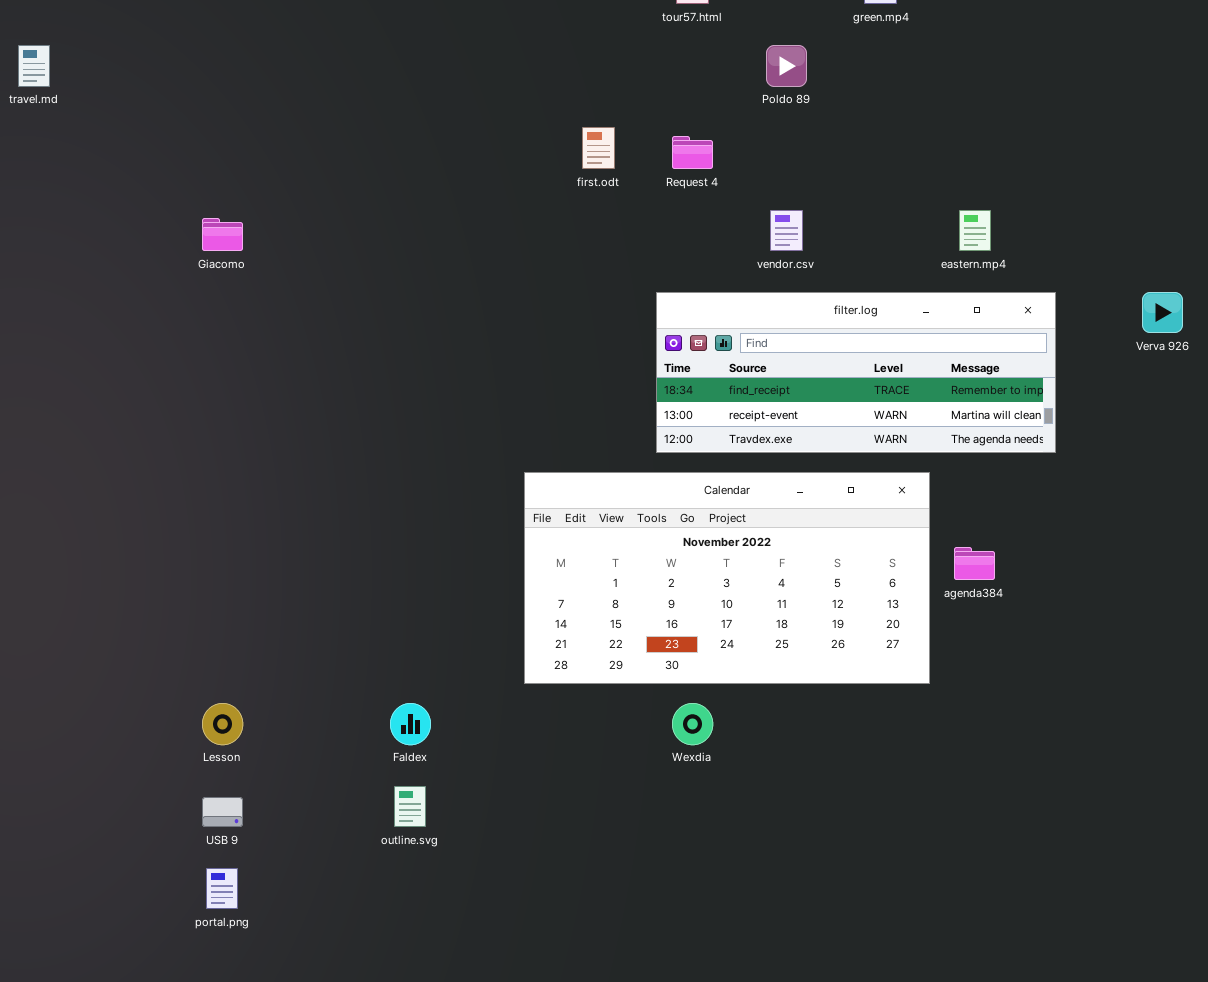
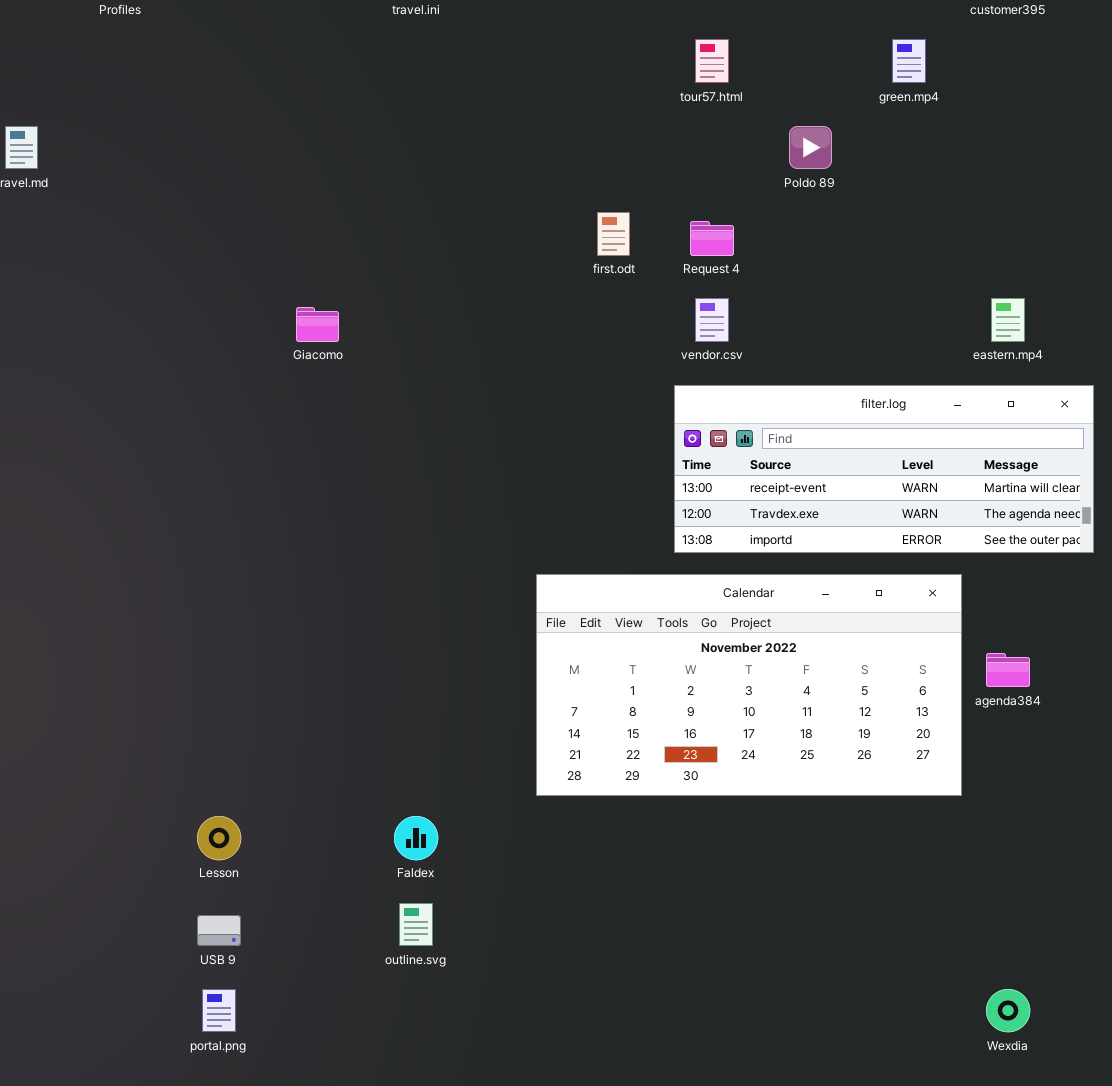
vendor.csv: [770,210,803,251] -> [695,298,729,342], moved
Giacomo: [202,218,243,251] -> [296,307,339,342], moved
filter.log: [656,292,1056,453] -> [674,385,1094,553], scrolled down 1 row
Wexdia: [672,703,713,745] -> [986,989,1030,1032], moved

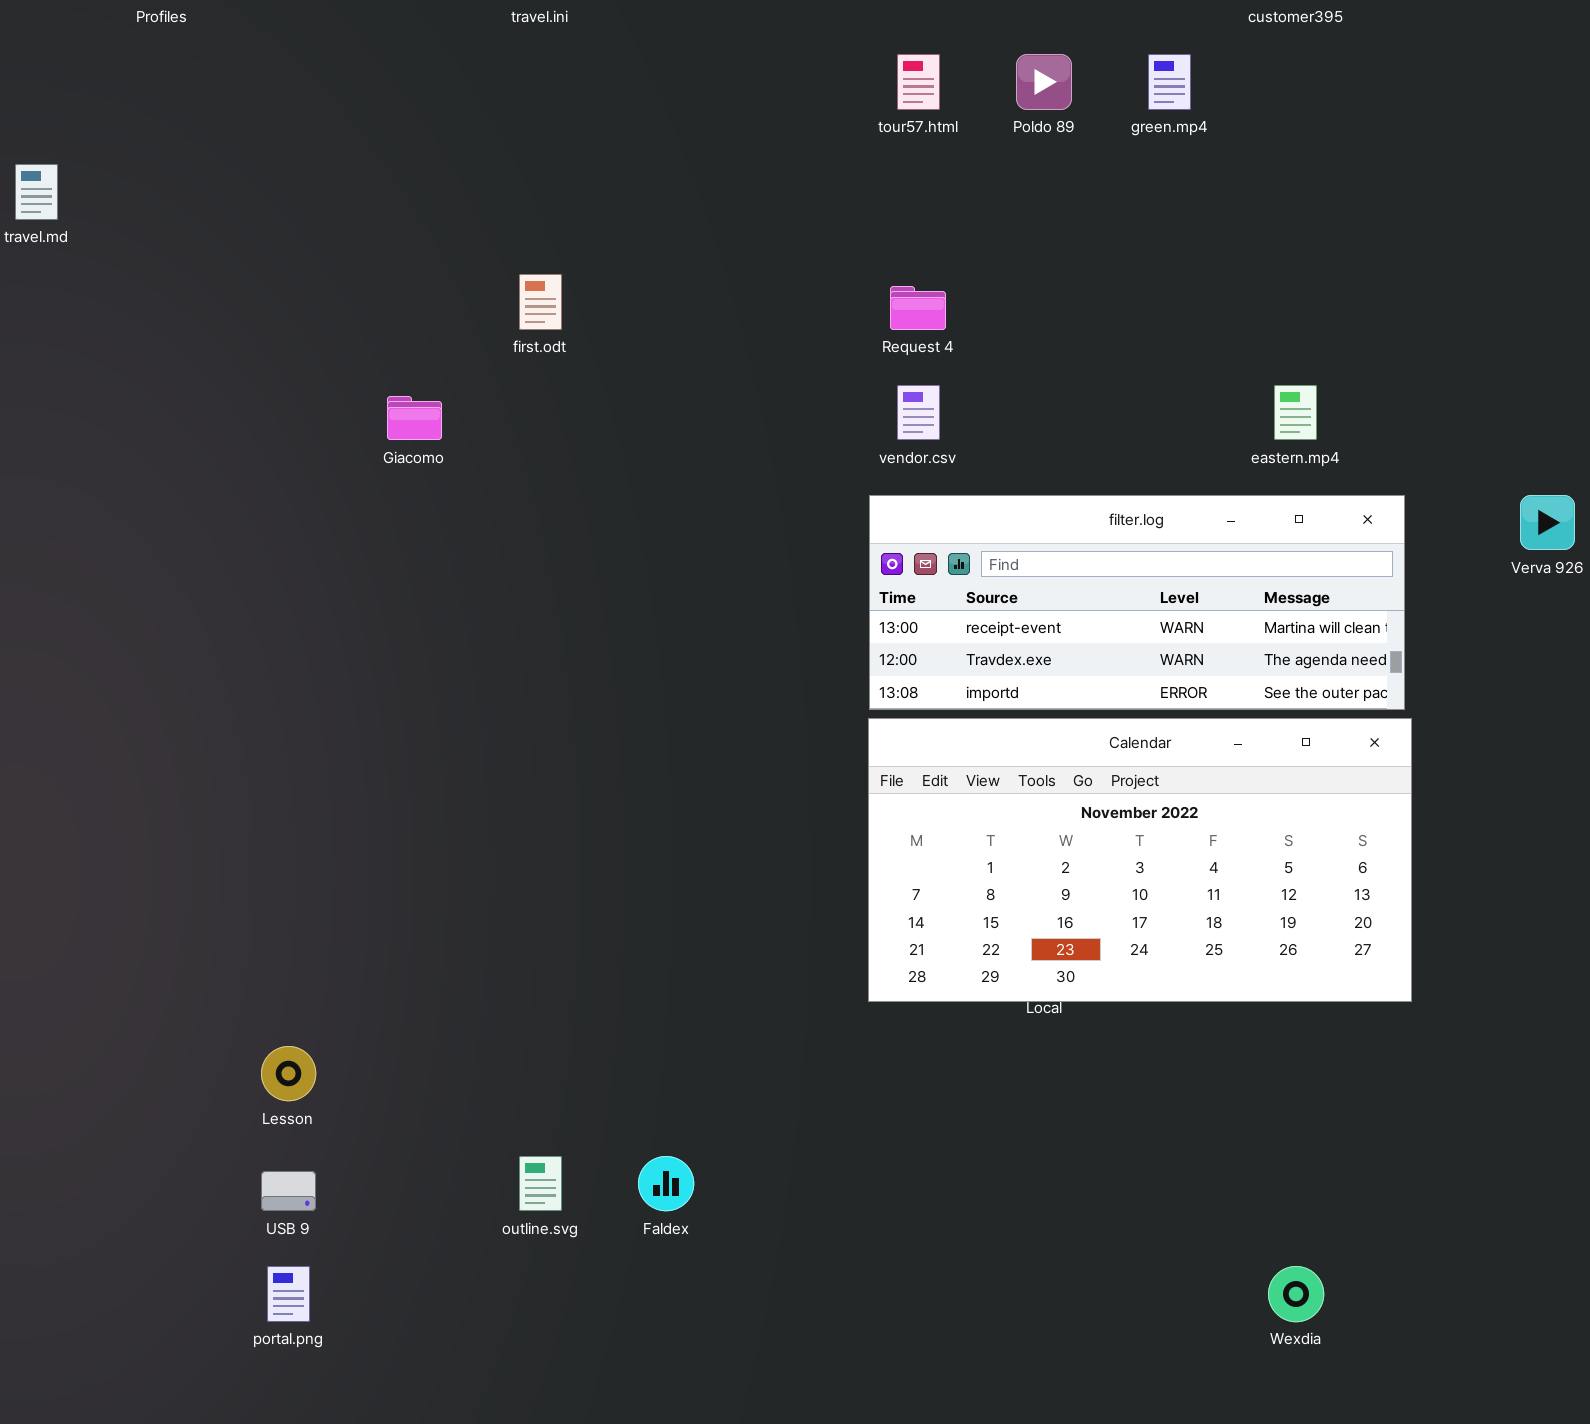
Poldo 89: [789,126,832,169] -> [1016,54,1072,110], moved
first.odt: [597,212,630,256] -> [519,274,562,330], moved
Calendar: [536,574,962,796] -> [868,718,1412,1002], moved
Faldex: [394,816,438,860] -> [638,1156,694,1211], moved

